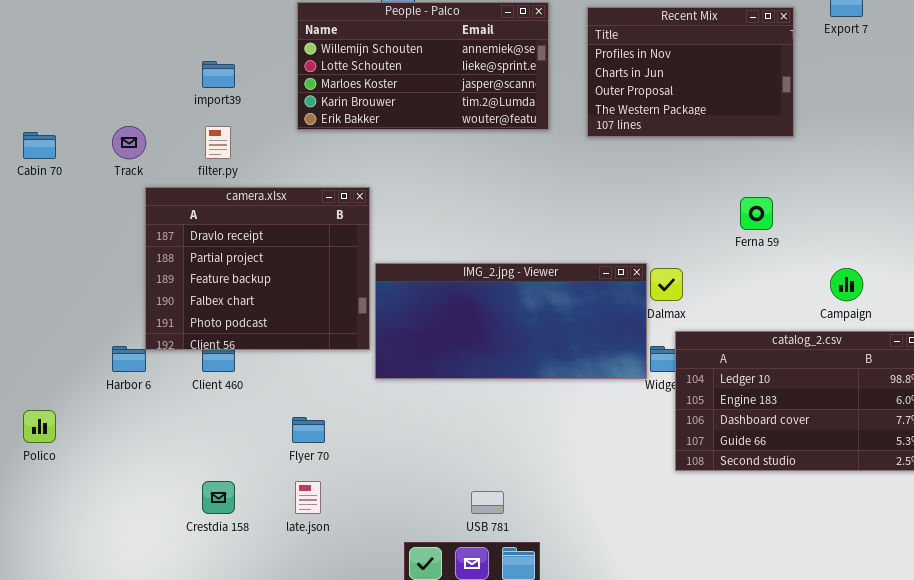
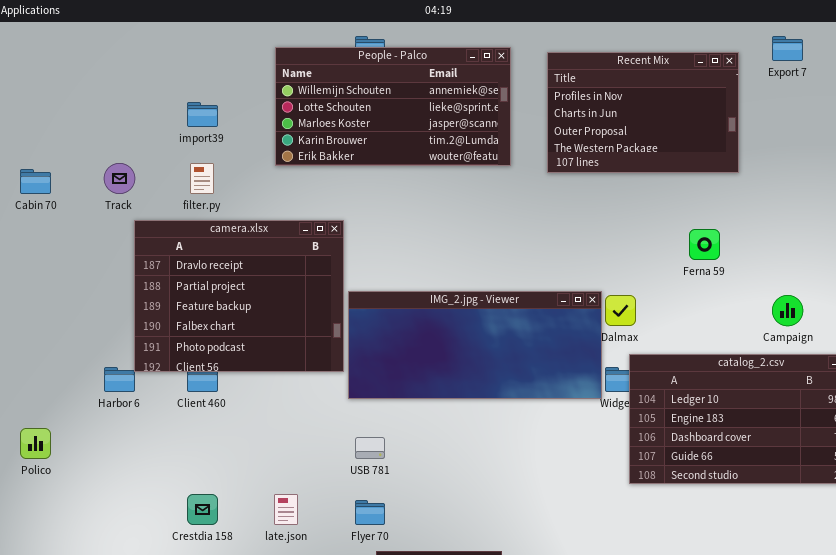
Flyer 70: [292,417,325,443] -> [355,500,385,525], moved
USB 781: [471,491,504,514] -> [355,437,385,459], moved

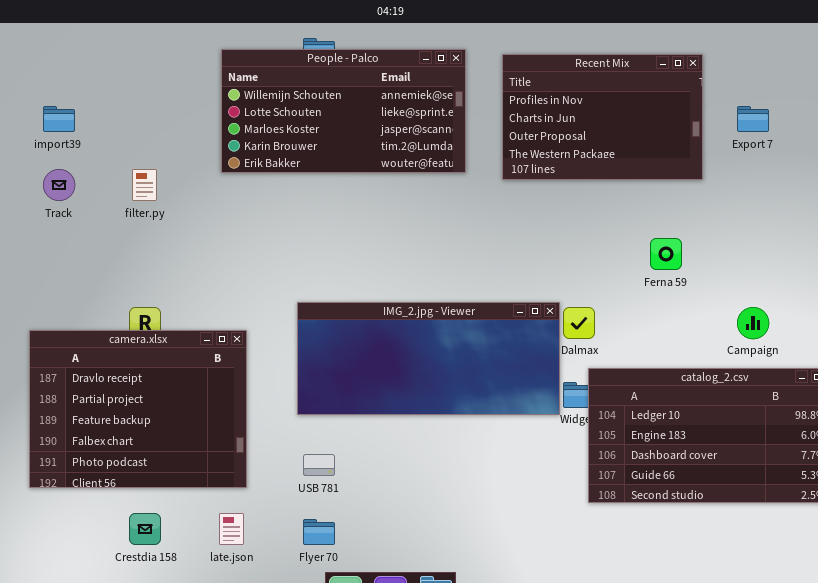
Export 7: [772,36,803,61] -> [737,106,769,132], moved
import39: [187,102,218,127] -> [43,106,75,132], moved
camera.xlsx: [134,220,344,372] -> [29,330,247,488], moved

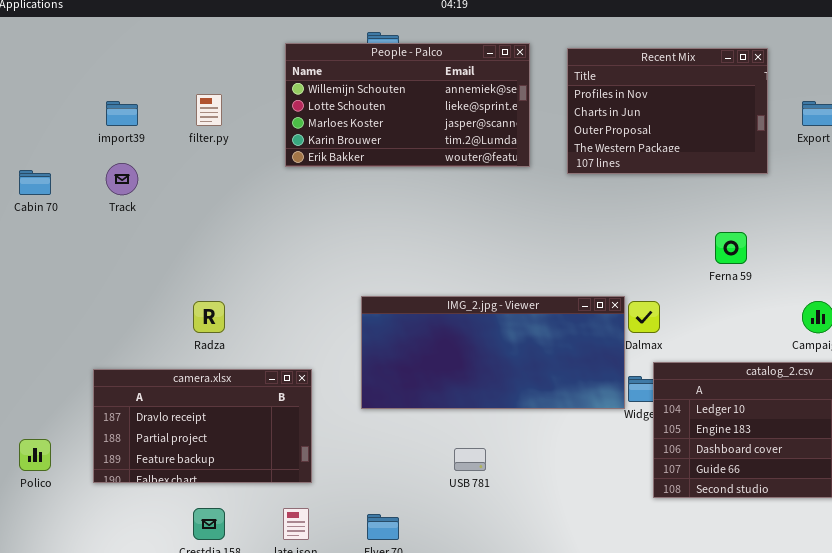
filter.py: [132,169,157,201] -> [196,94,222,126], moved
camera.xlsx: [29,330,247,488] -> [93,369,312,483], resized
USB 781: [303,454,335,476] -> [454,448,486,471], moved

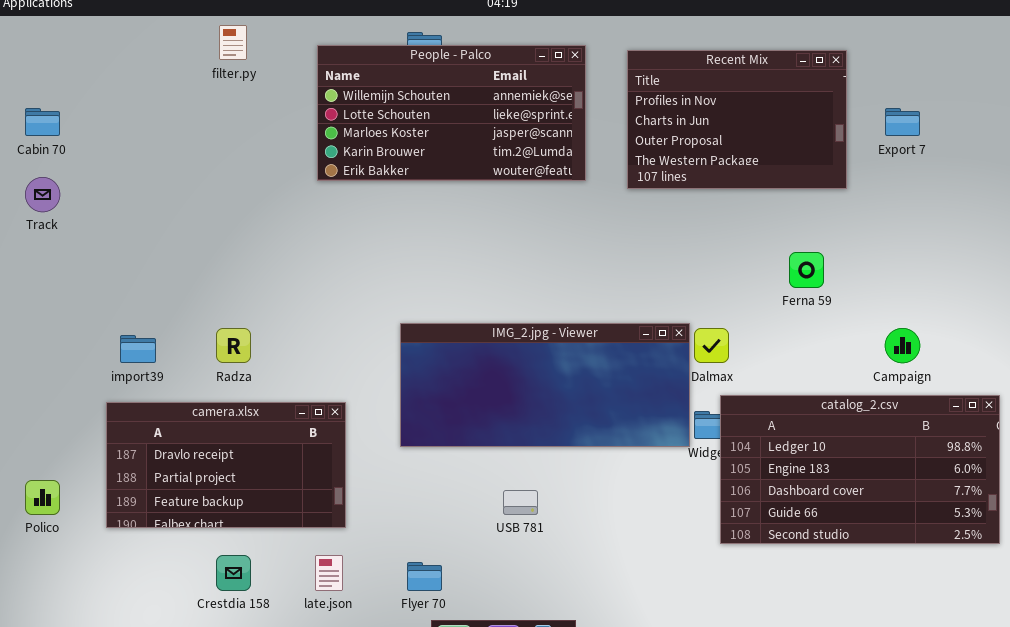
filter.py: [196,94,222,126] -> [219,25,247,60], moved
import39: [106,101,138,126] -> [120,335,156,363], moved
Track: [106,163,138,195] -> [25,177,60,212], moved
Cabin 70: [19,170,51,195] -> [25,108,60,136], moved

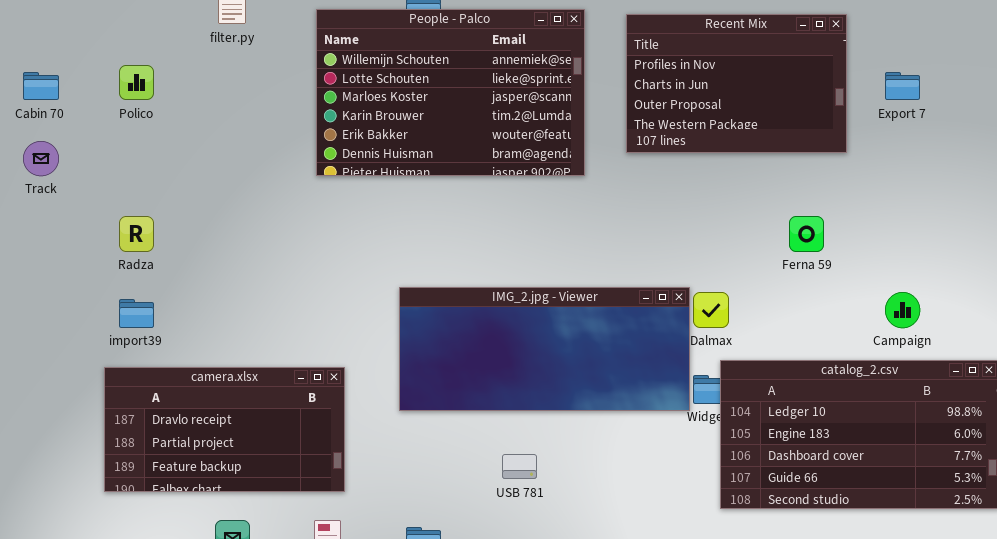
People - Palco: [317,45,586,181] -> [316,9,585,176], resized
Radza: [216,328,251,363] -> [119,216,154,252], moved
Polico: [25,480,60,515] -> [119,65,154,100], moved

